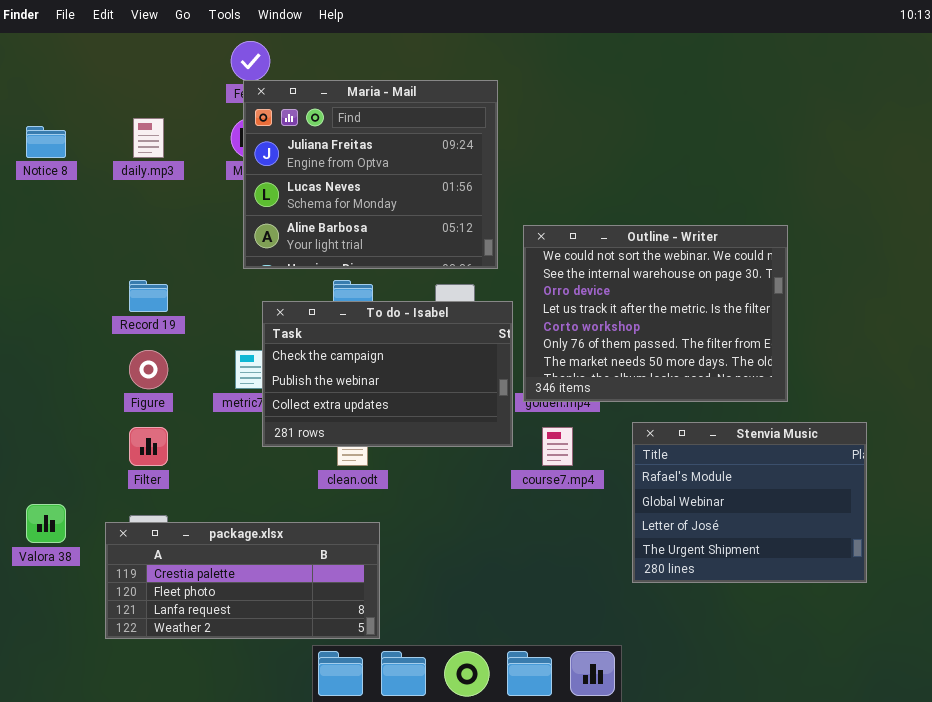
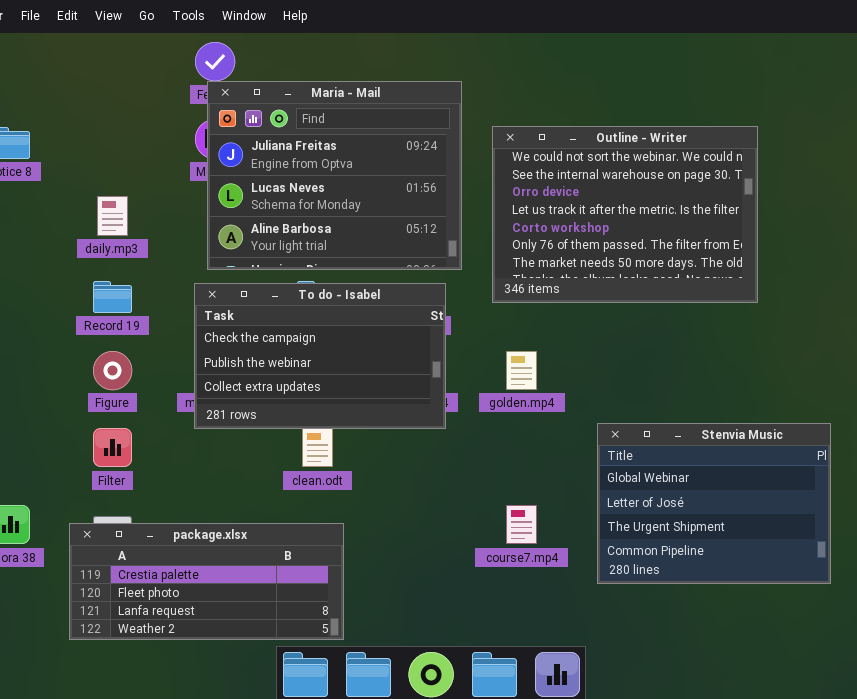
daily.mp3: [133,118,164,158] -> [97,196,128,236], moved
Outline - Writer: [523,225,788,402] -> [492,126,758,303], moved
To do - Isabel: [262,301,513,447] -> [194,283,446,429], moved
Stenvia Music: [632,422,867,583] -> [597,423,831,584], scrolled down 1 row
course7.mp4: [542,427,573,466] -> [506,505,537,544], moved

